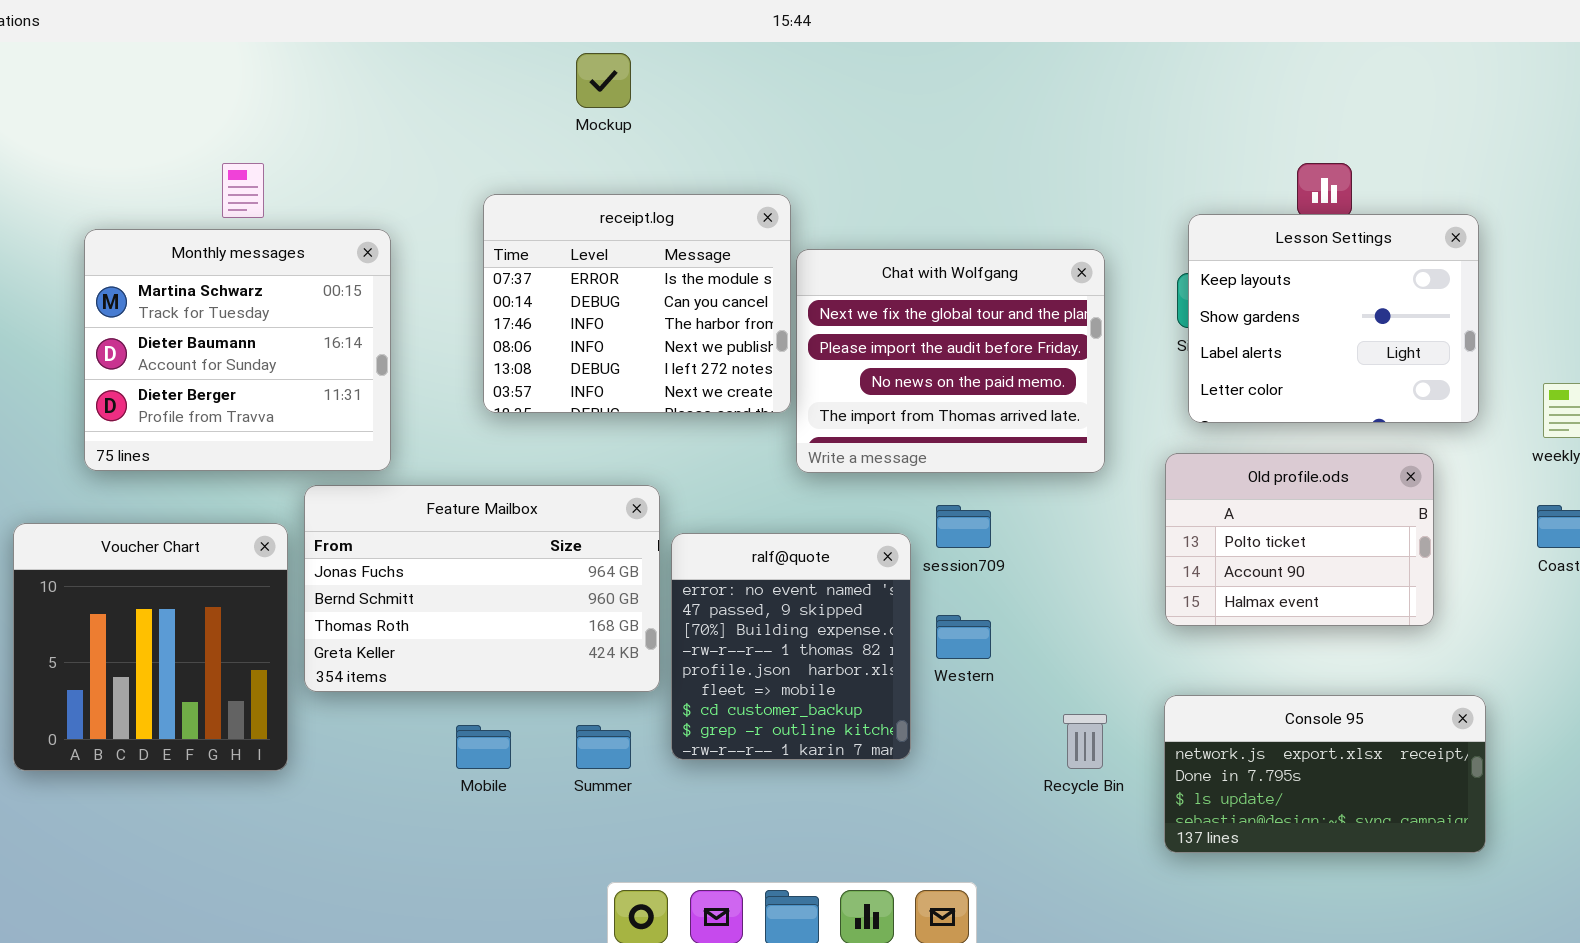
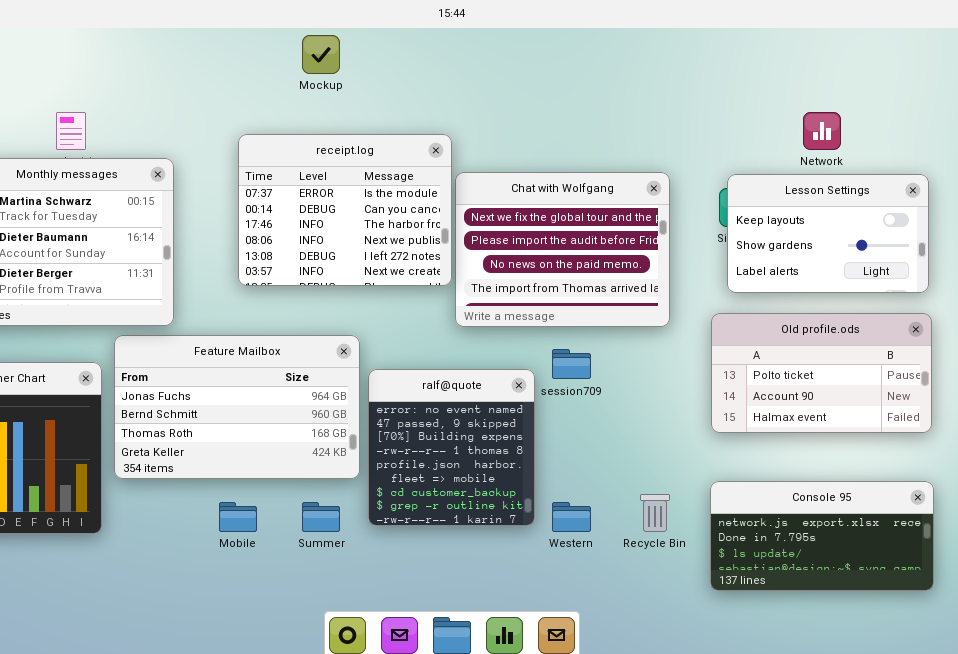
Lesson Settings: [1188,214,1479,423] -> [727,174,929,293], resized
Old profile.ods: [1165,453,1434,626] -> [711,313,932,433], resized
Western: [936,615,991,659] -> [552,502,591,532], moved

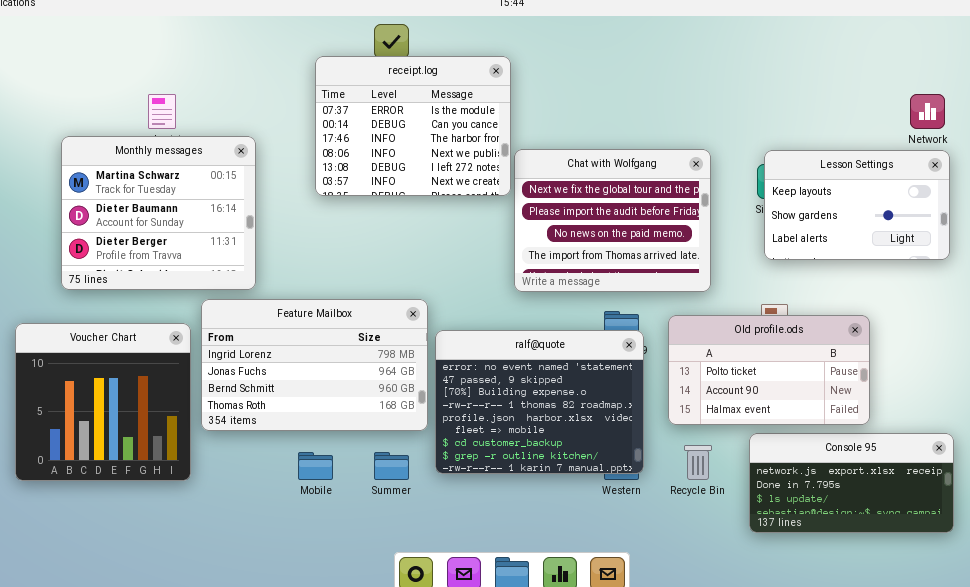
Network: [803,112,841,150] -> [910,94,945,129], moved
receipt.log: [238,134,452,286] -> [315,56,511,196], moved
Old profile.ods: [711,313,932,433] -> [668,315,870,425], moved
Feature Mailbox: [114,335,360,479] -> [201,299,428,431], scrolled up 1 row
ralf@quote: [368,369,535,526] -> [435,330,644,474], resized

